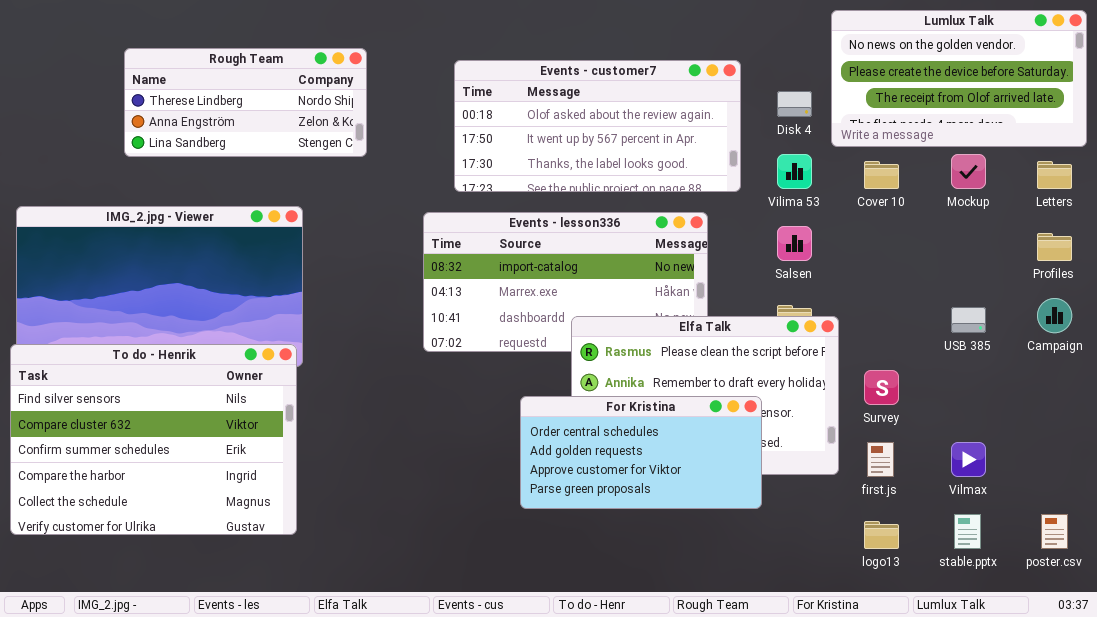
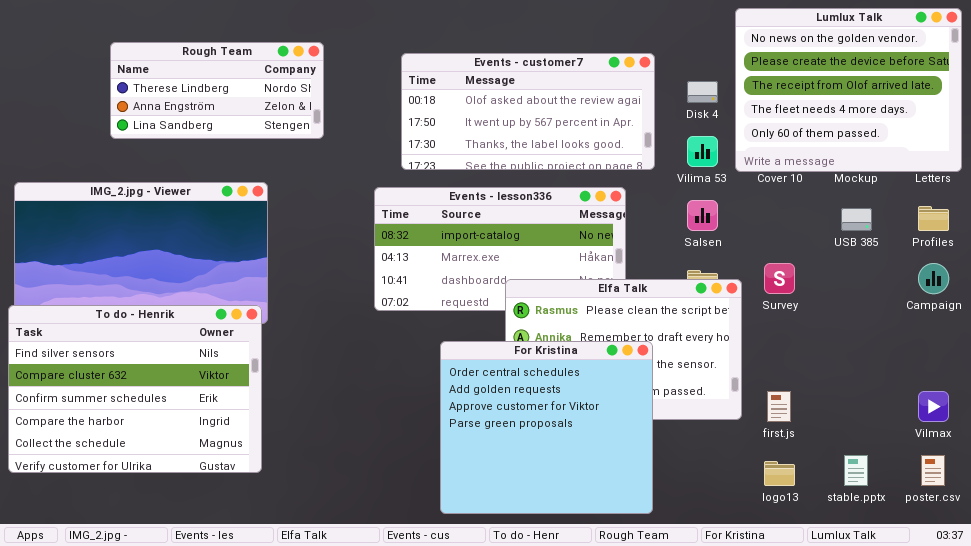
Lumlux Talk: [831,10,1087,147] -> [735,8,962,172], resized
USB 385: [951,307,986,333] -> [841,208,872,231], moved
Survey: [864,370,899,405] -> [764,263,795,294], moved
For Kristina: [520,396,762,509] -> [440,341,653,514], moved, resized
Vilmax: [951,442,986,477] -> [918,391,949,422], moved

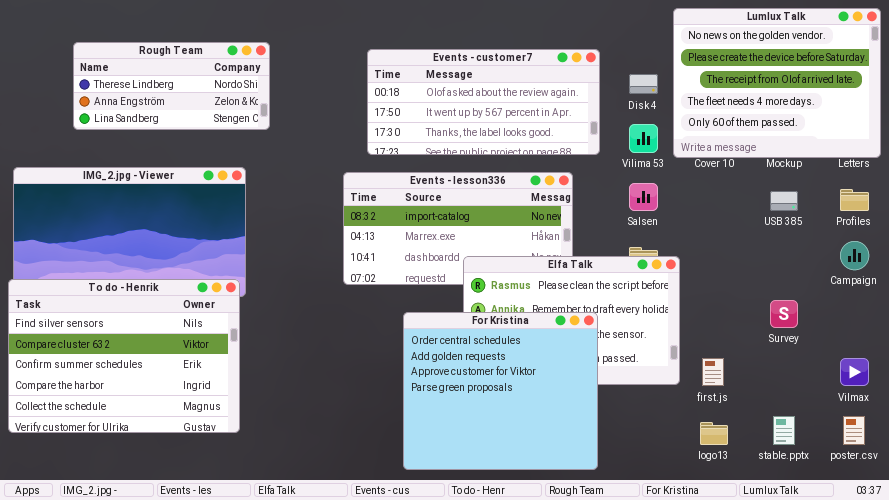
Rough Team: [110,42,324,139] -> [73,42,270,130], moved
Survey: [764,263,795,294] -> [770,300,798,328], moved

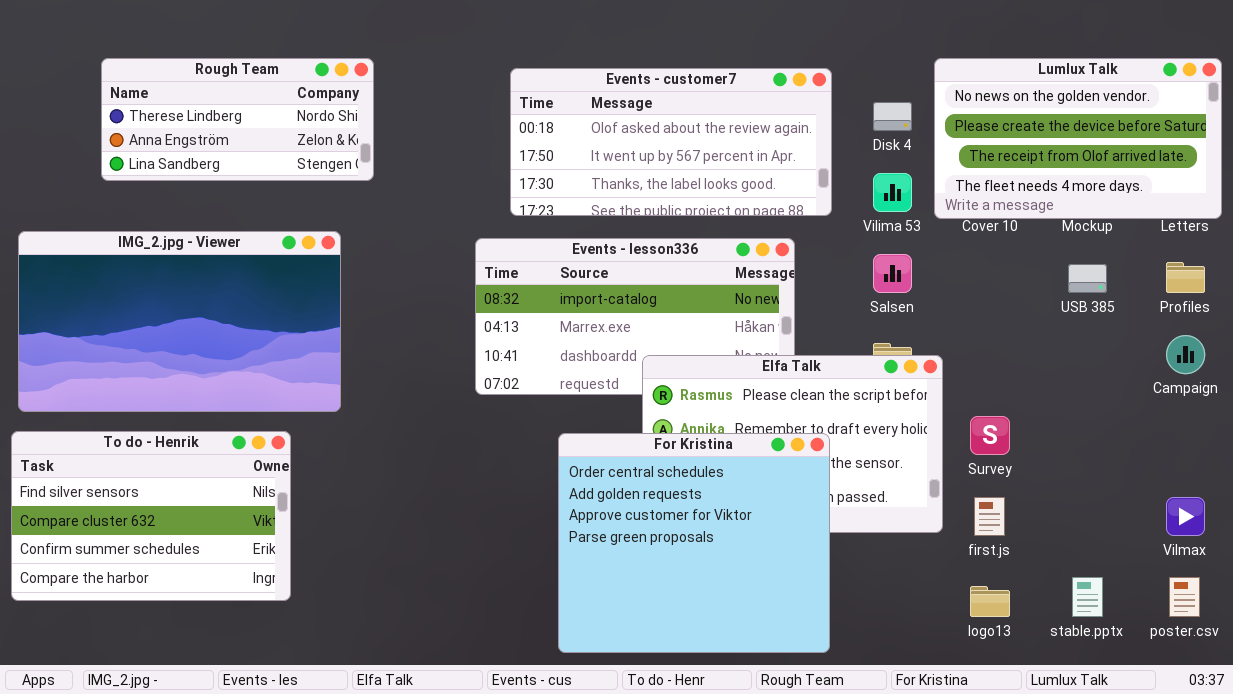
Lumlux Talk: [673,8,881,158] -> [934,58,1222,219], resized
To do - Henrik: [8,279,240,433] -> [11,431,291,601], resized
Survey: [770,300,798,328] -> [970,416,1010,455], moved

